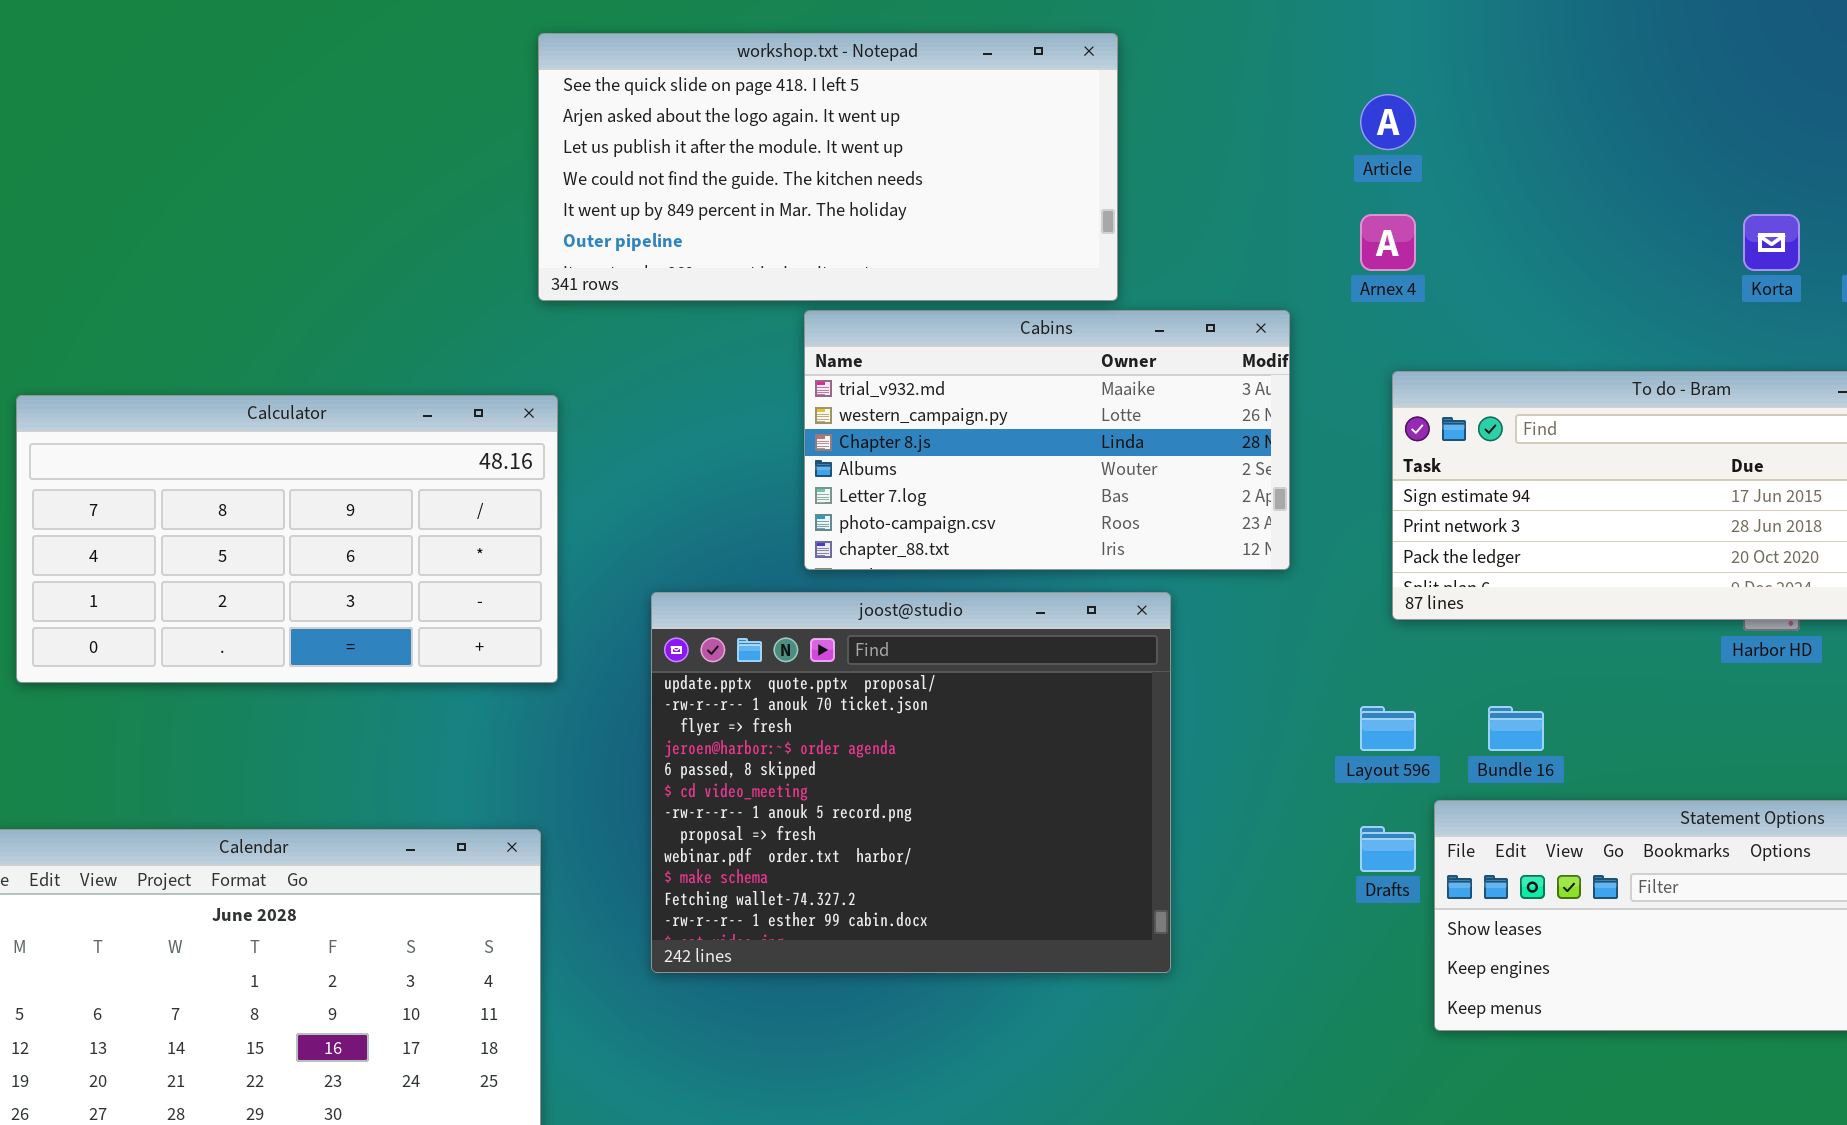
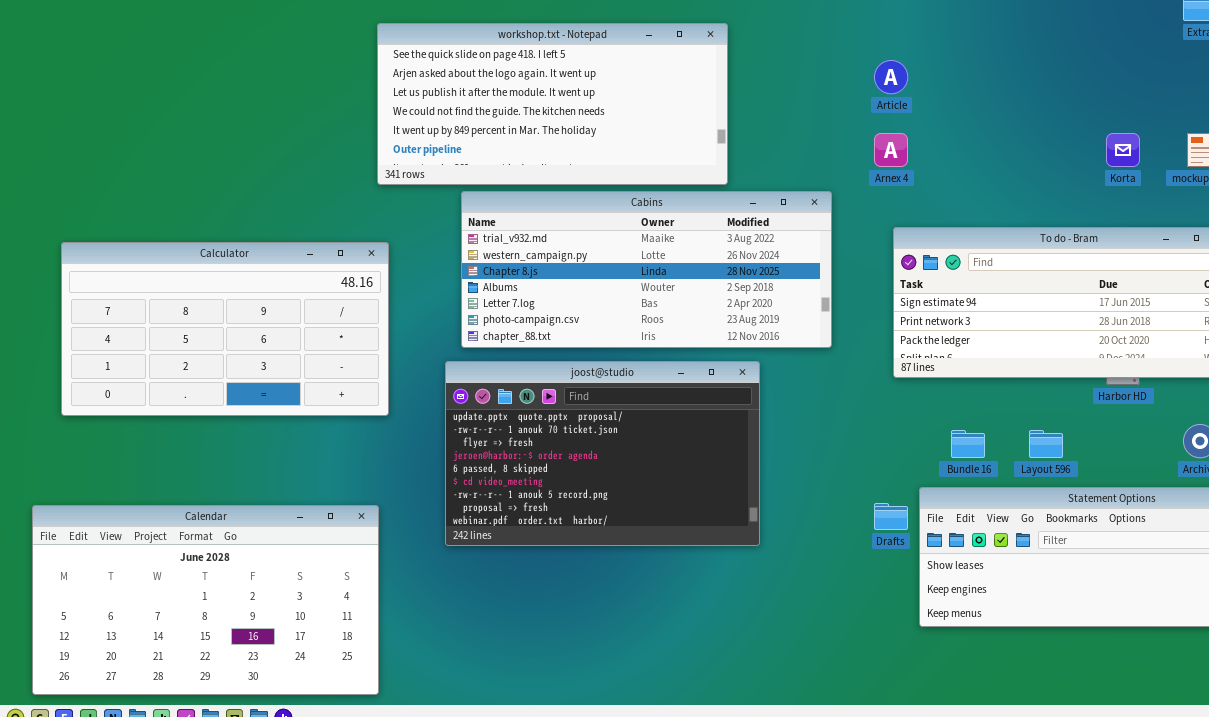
Cabins: [804,310,1290,570] -> [461,191,832,348], resized
joost@studio: [651,592,1171,973] -> [445,361,760,546], resized
Layout 596: [1360,706,1416,751] -> [1029,430,1063,458], moved

